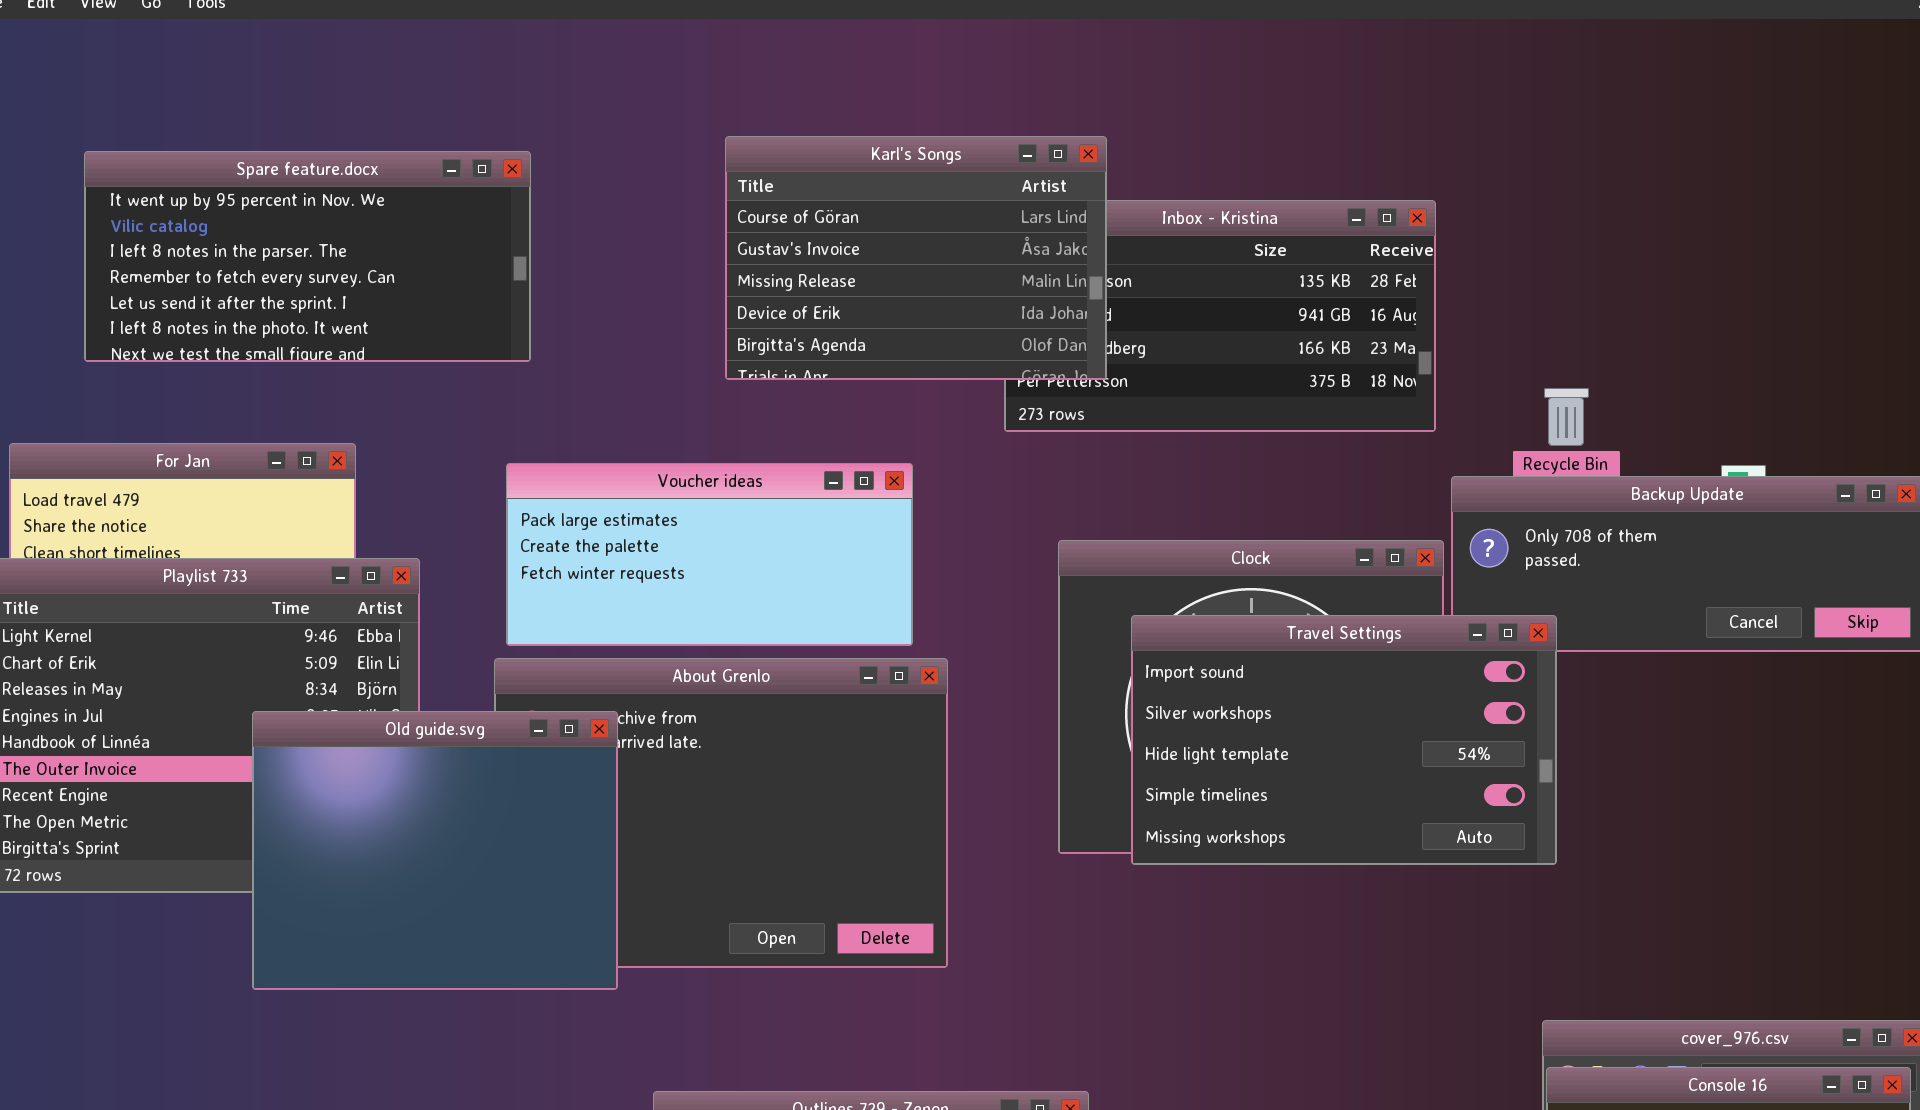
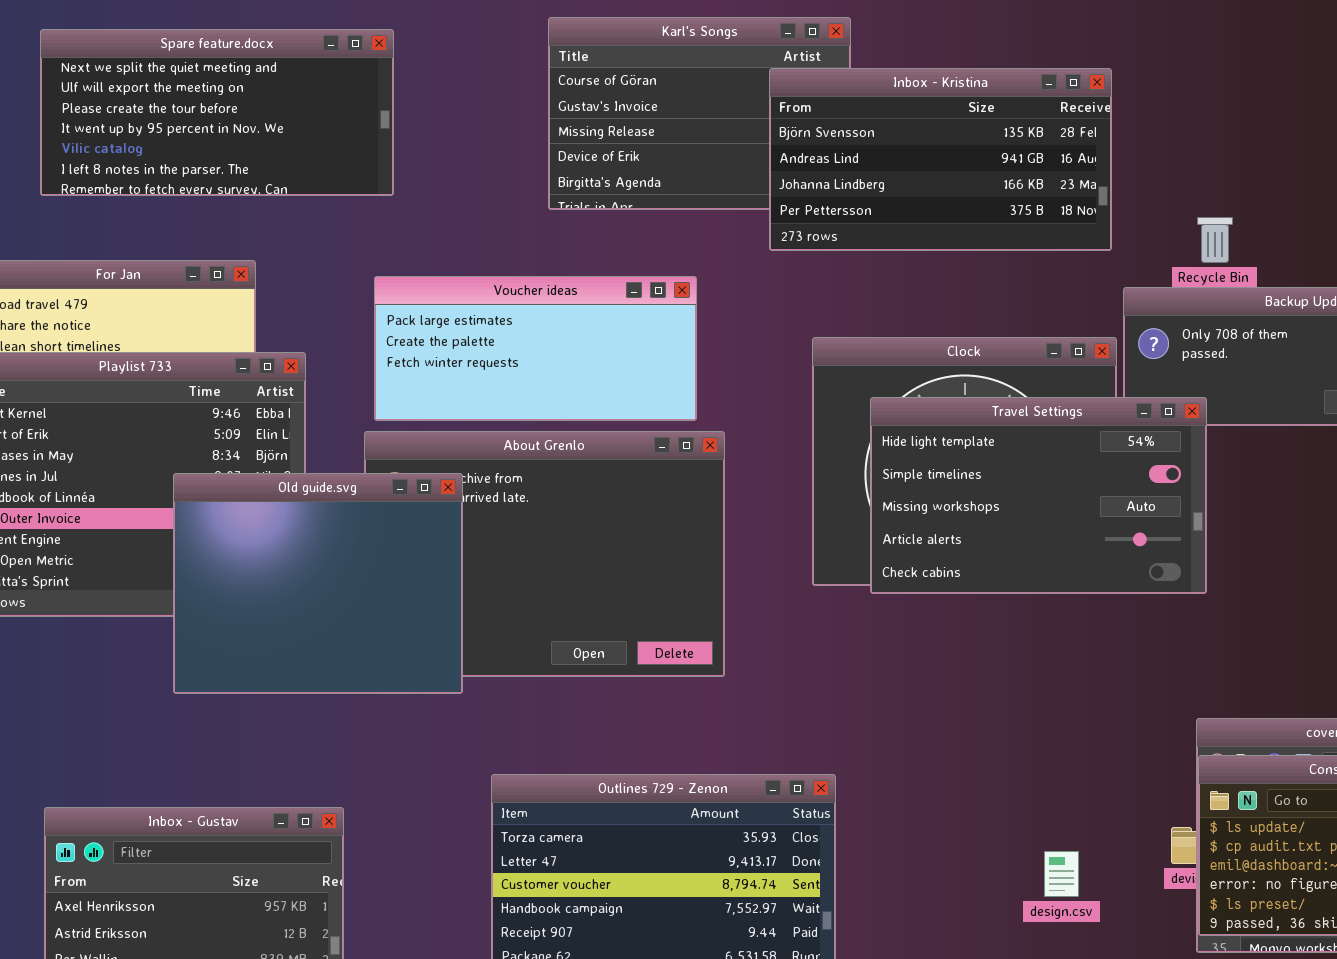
Spare feature.docx: [84,151,531,362] -> [40,29,394,196], scrolled up 3 rows
Inbox - Kristina: [1004,200,1436,432] -> [769,68,1112,251], raised
Travel Settings: [1131,615,1557,865] -> [870,397,1207,594], scrolled down 2 rows

